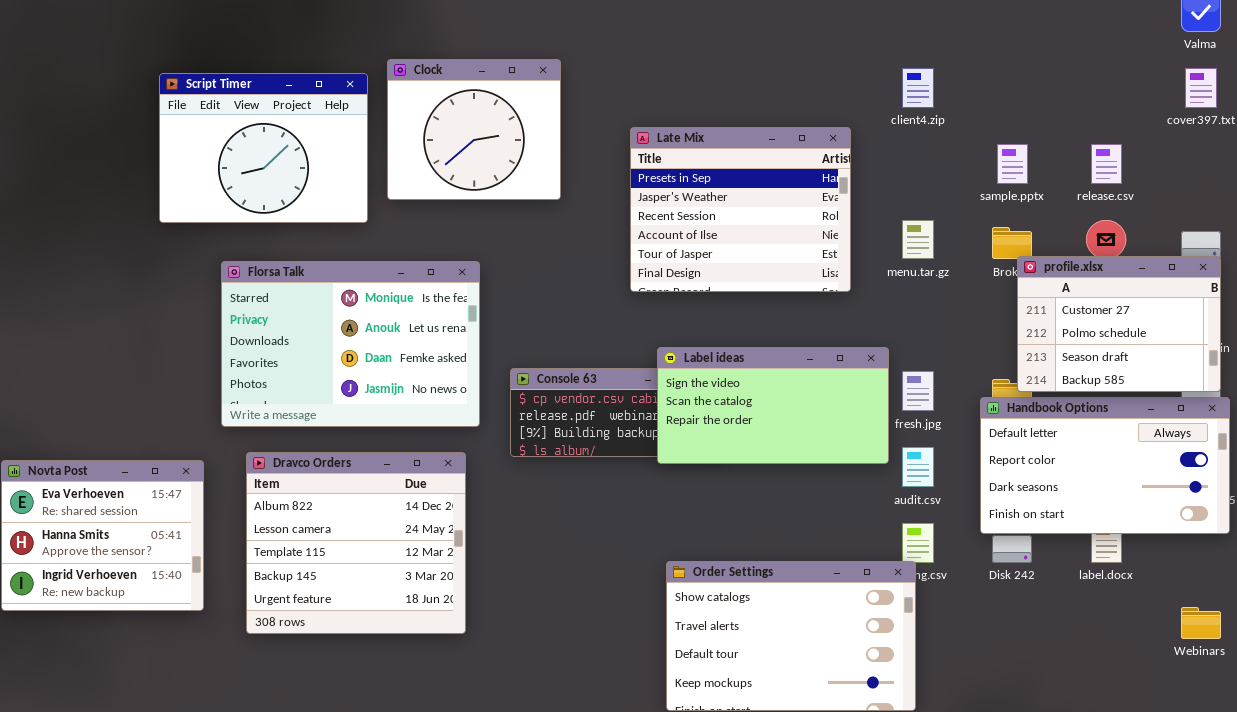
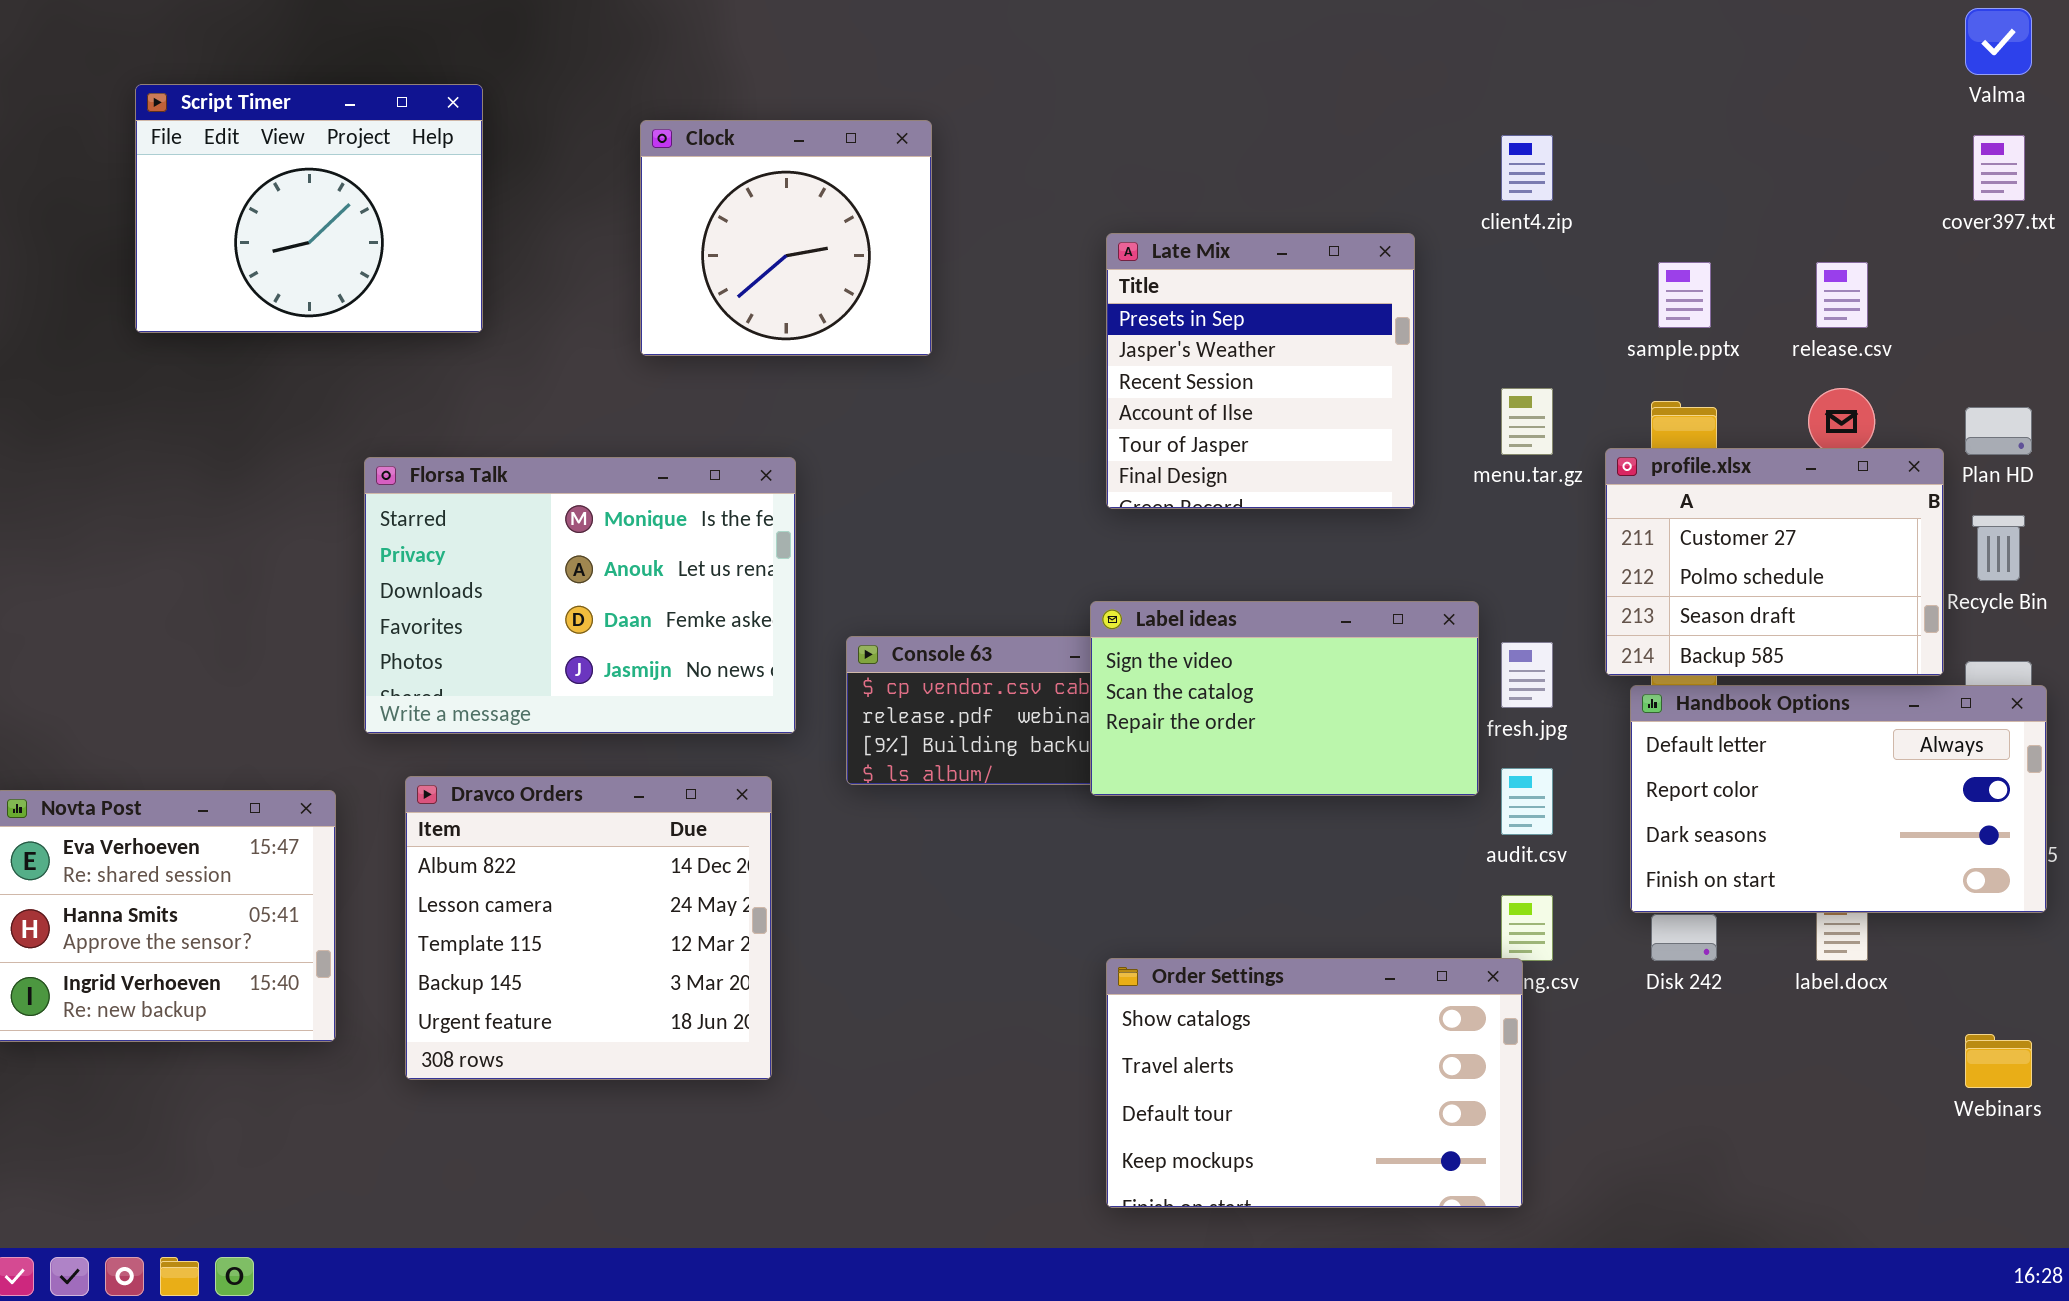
Script Timer: [159,73,368,223] -> [135,84,483,333], moved
Late Mix: [630,127,851,292] -> [1106,233,1415,509], resized
profile.xlsx: [1017,256,1221,392] -> [1605,448,1944,676], moved

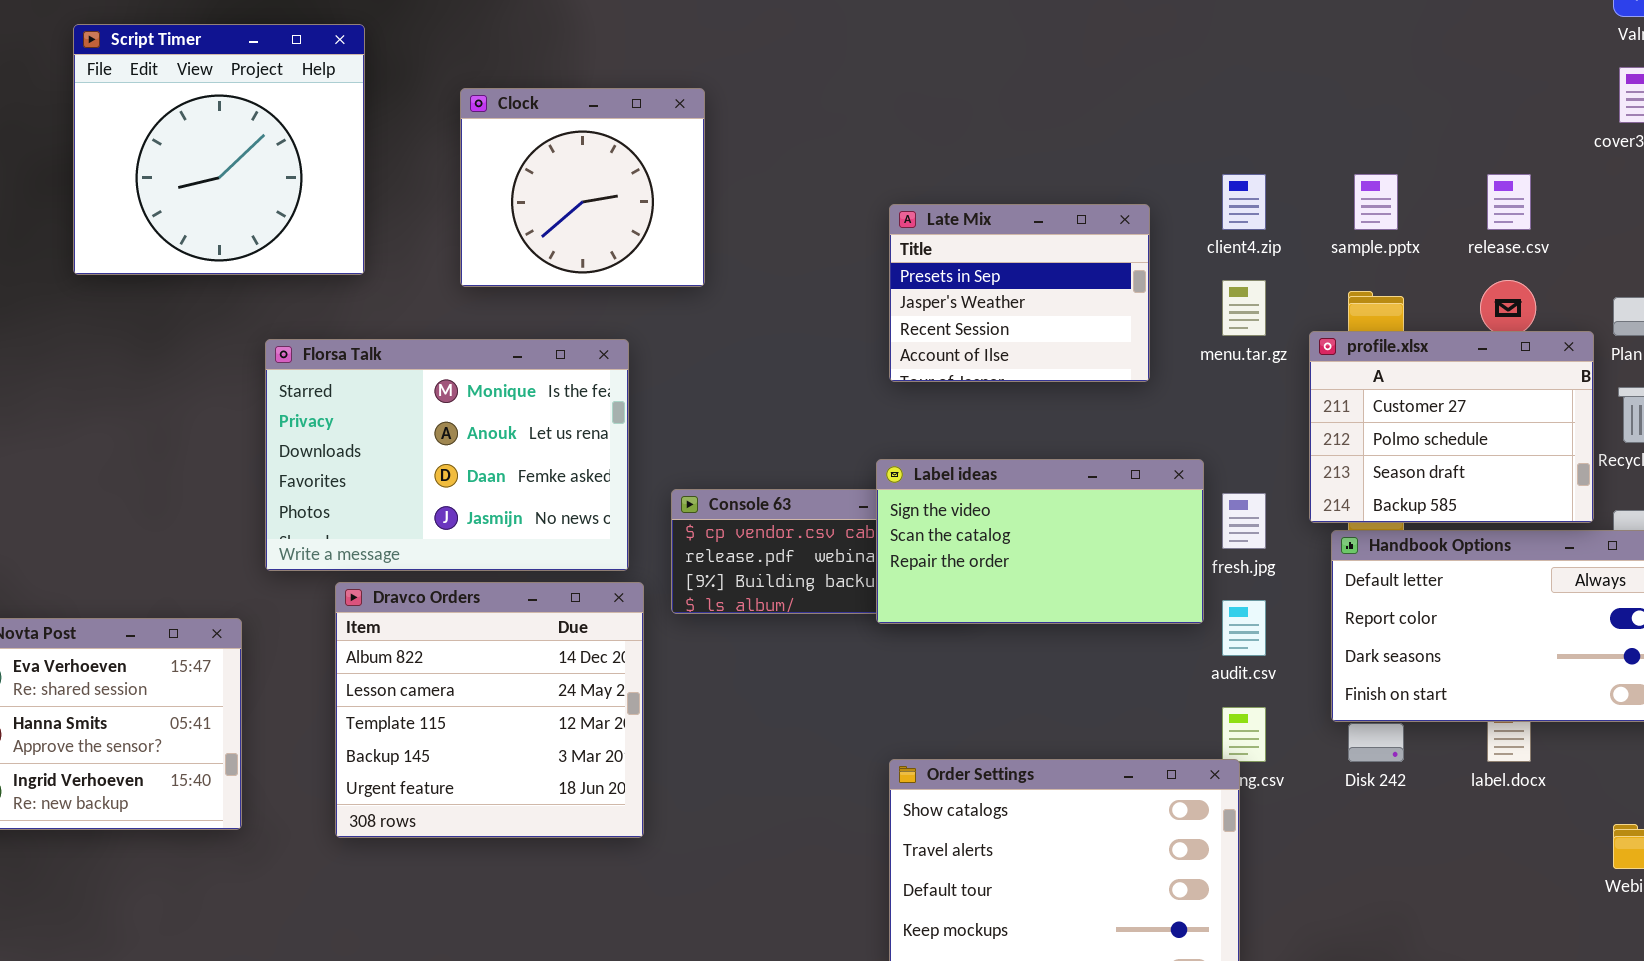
Script Timer: [135,84,483,333] -> [73,24,365,275], resized
Clock: [640,120,932,356] -> [460,88,705,287], moved
client4.zip: [1501,135,1553,201] -> [1222,174,1266,230], moved
Late Mix: [1106,233,1415,509] -> [889,204,1150,382], resized
Dravco Orders: [405,776,772,1080] -> [335,582,644,838], moved

